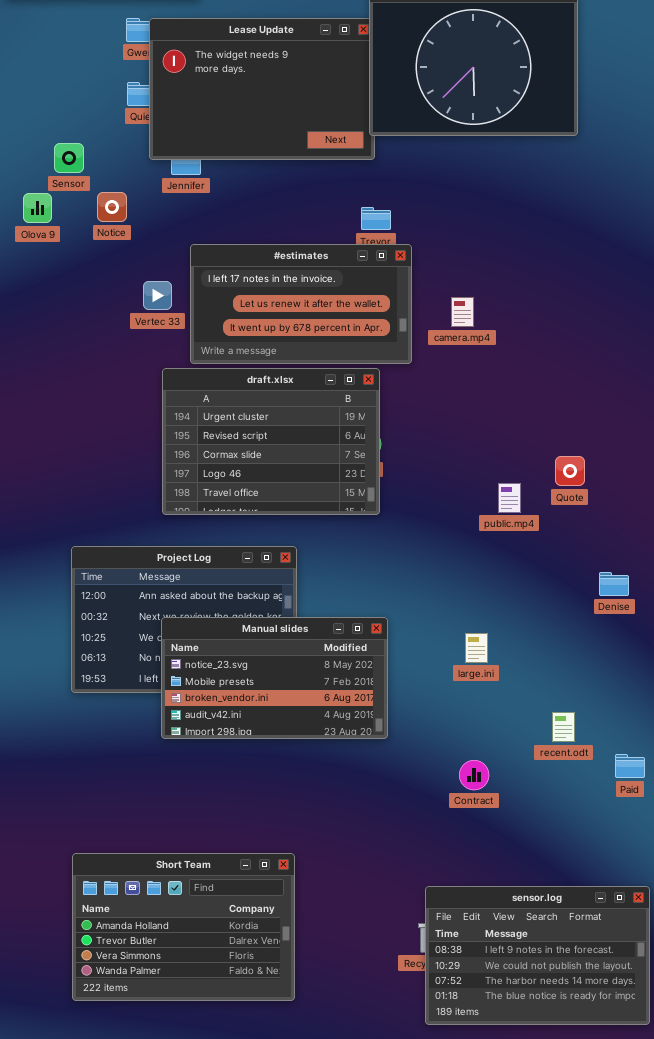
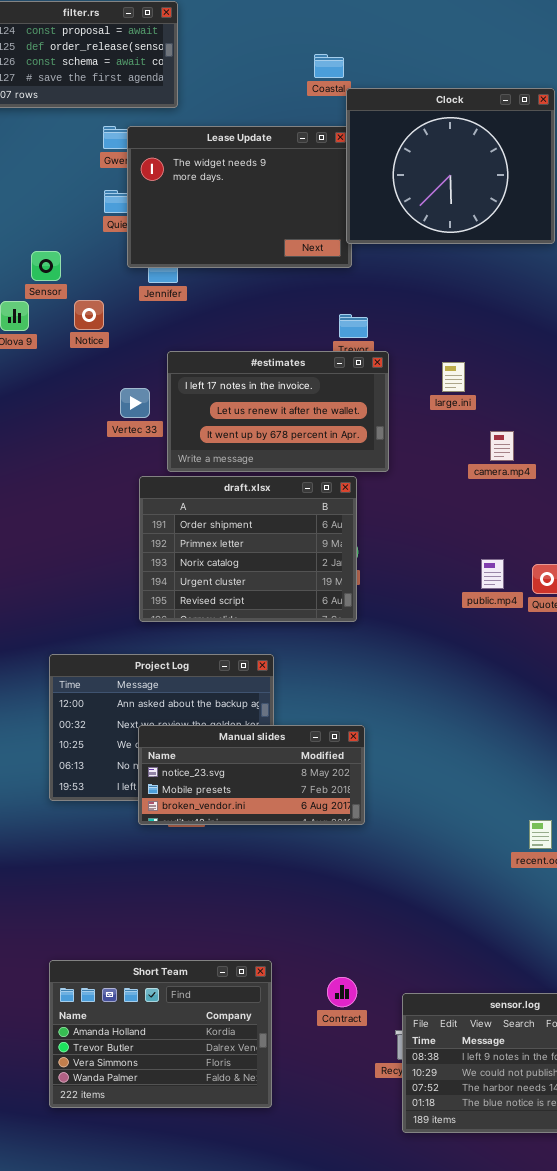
camera.mp4: [451,297,474,327] -> [490,431,514,461], moved
draft.xlsx: [162,368,380,515] -> [139,476,357,622], scrolled up 3 rows
public.mp4: [498,483,521,513] -> [481,559,504,589], moved
Manual slides: [161,617,388,739] -> [138,725,365,825], resized
large.ini: [465,633,488,663] -> [442,362,465,392], moved
Contract: [459,760,489,790] -> [327,977,357,1007], moved

